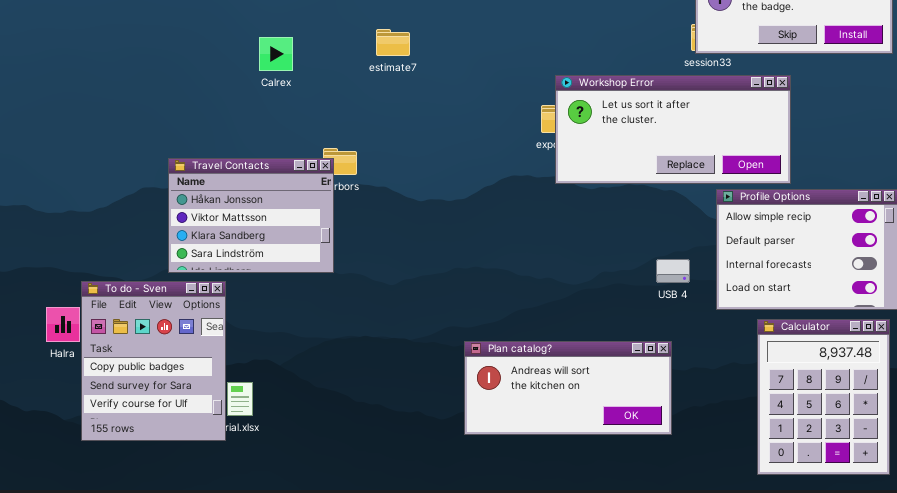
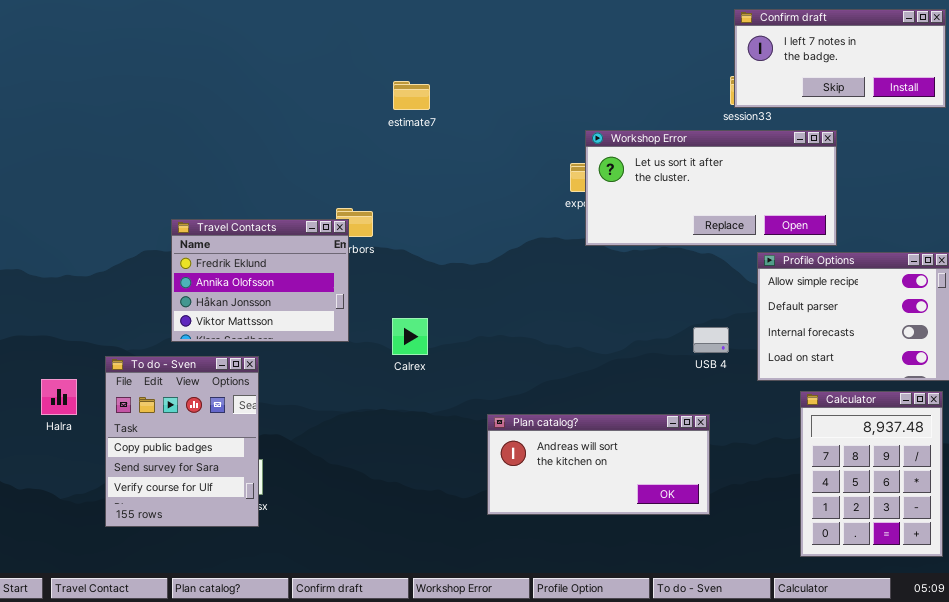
Calrex: [259,37,293,71] -> [392,318,428,355], moved
Travel Contacts: [168,158,334,273] -> [171,219,349,342], scrolled up 2 rows
To do - Sven: [81,281,226,441] -> [105,356,259,527], moved

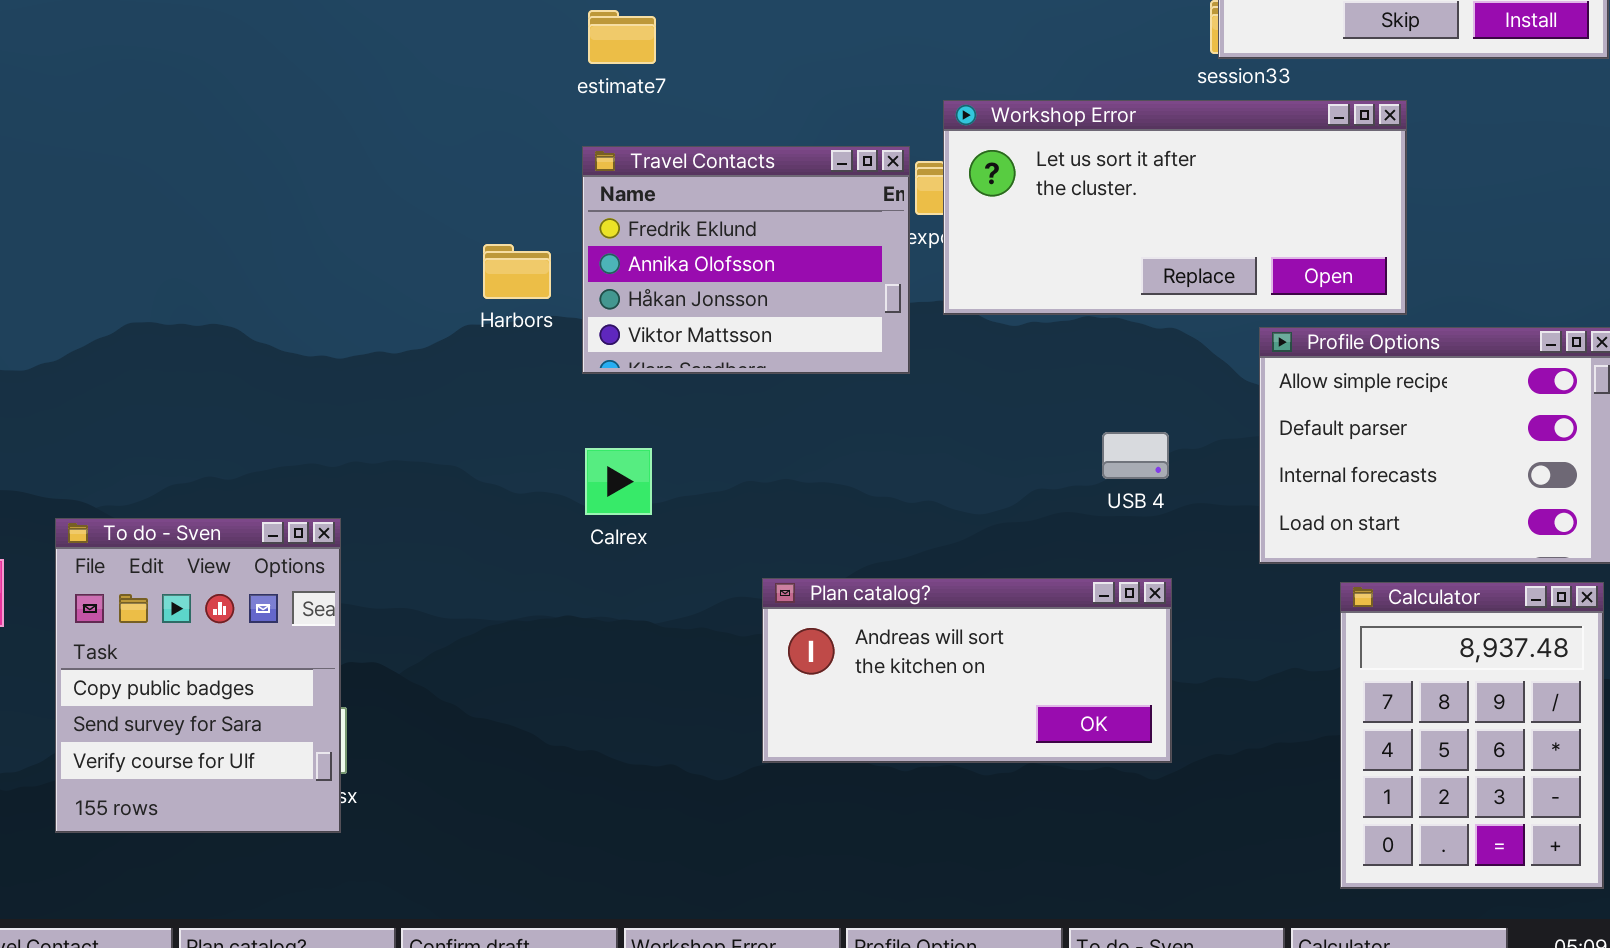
Travel Contacts: [171,219,349,342] -> [582,146,910,374], moved
USB 4: [693,327,729,353] -> [1102,432,1169,479], moved
Plan catalog?: [487,414,710,515] -> [762,578,1172,763], moved

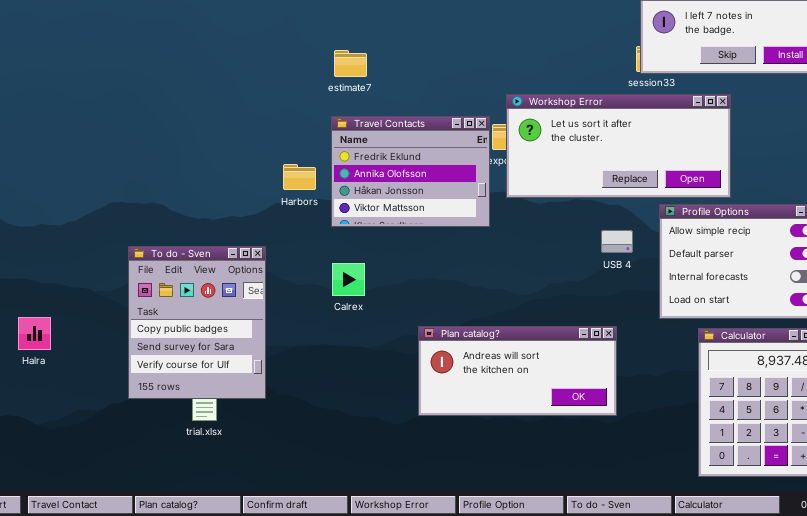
USB 4: [1102,432,1169,479] -> [601,230,633,253], moved
To do - Sven: [55,518,341,833] -> [128,246,266,399], moved

